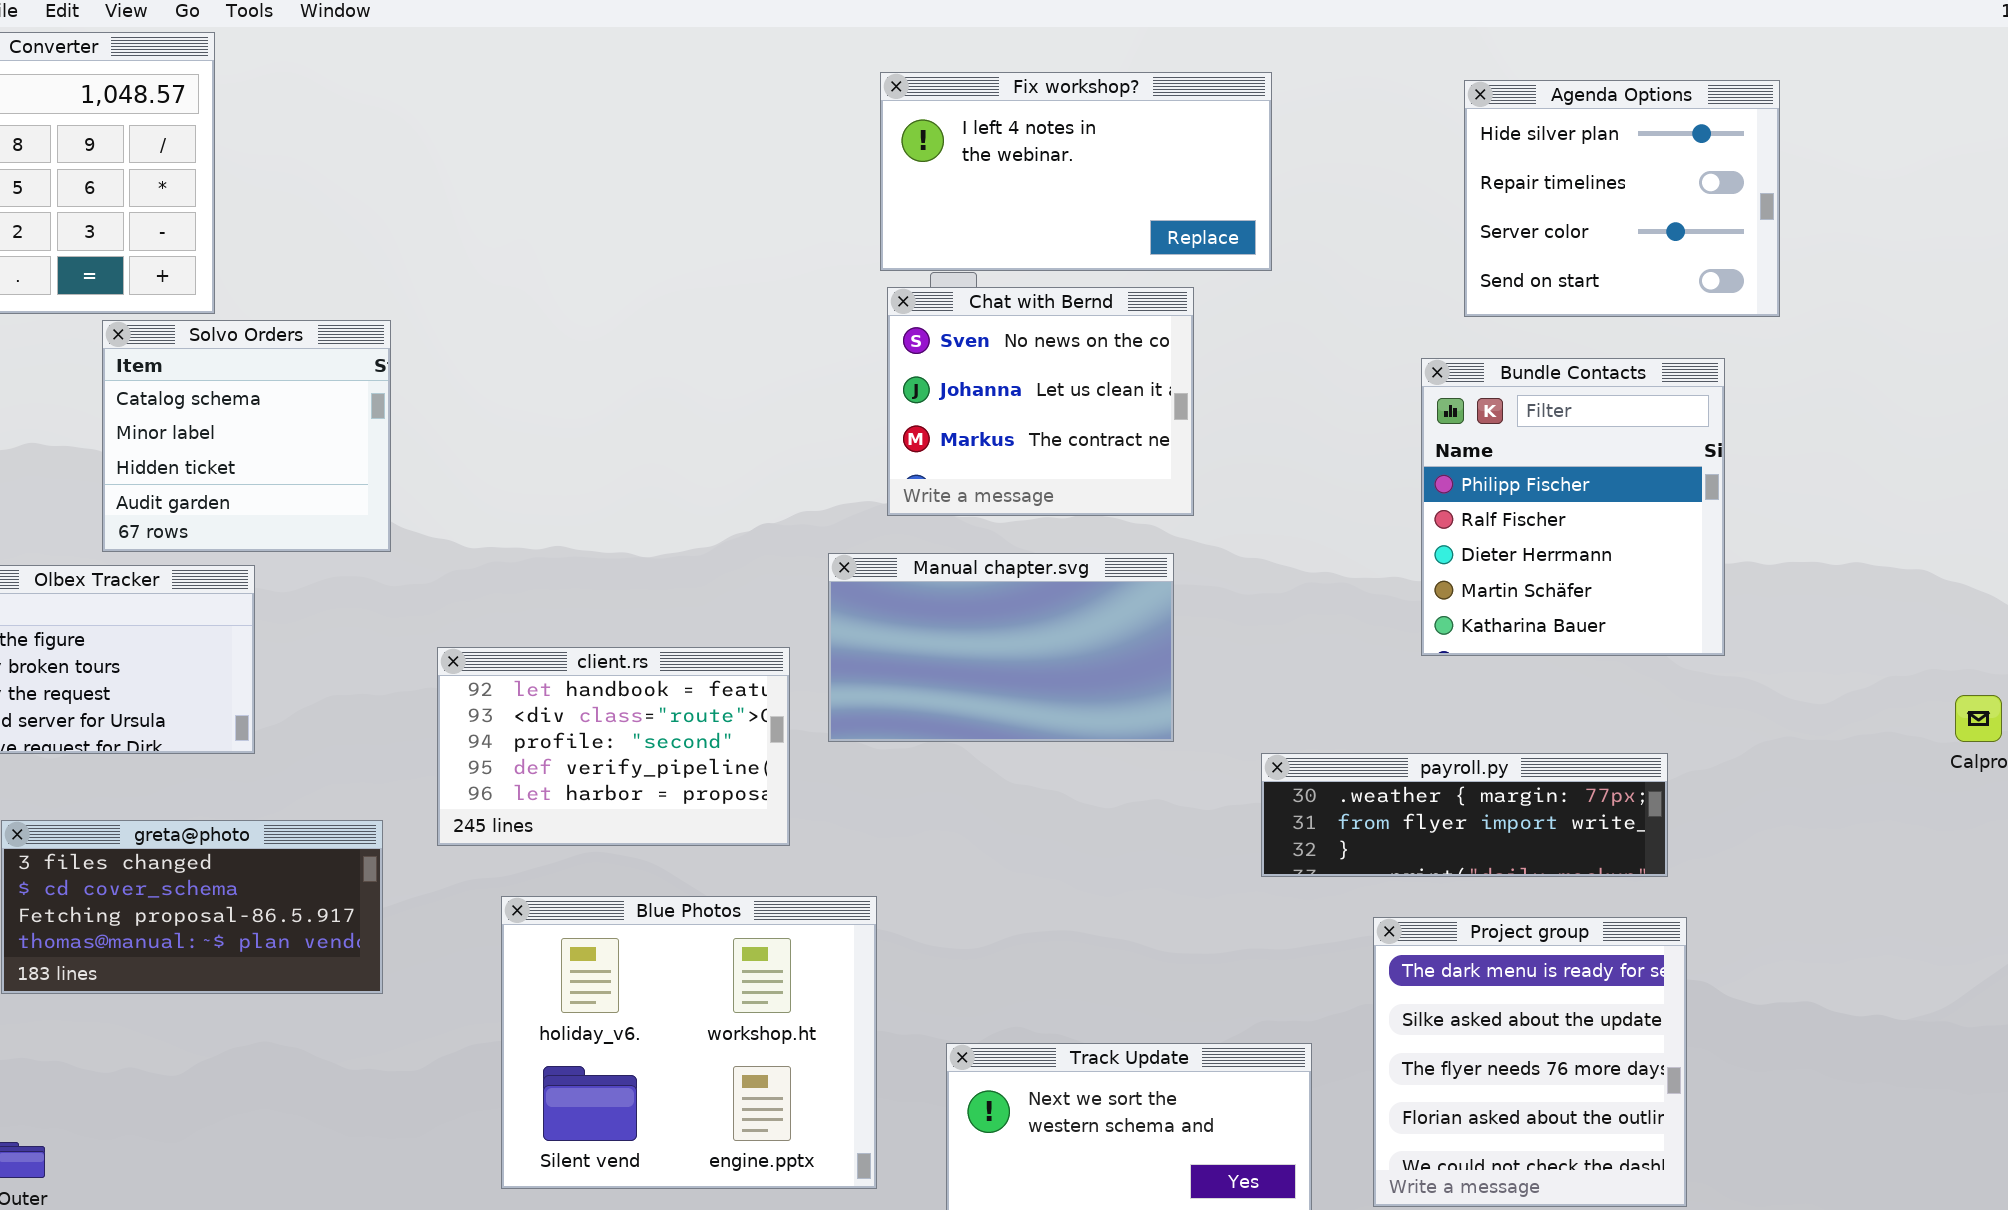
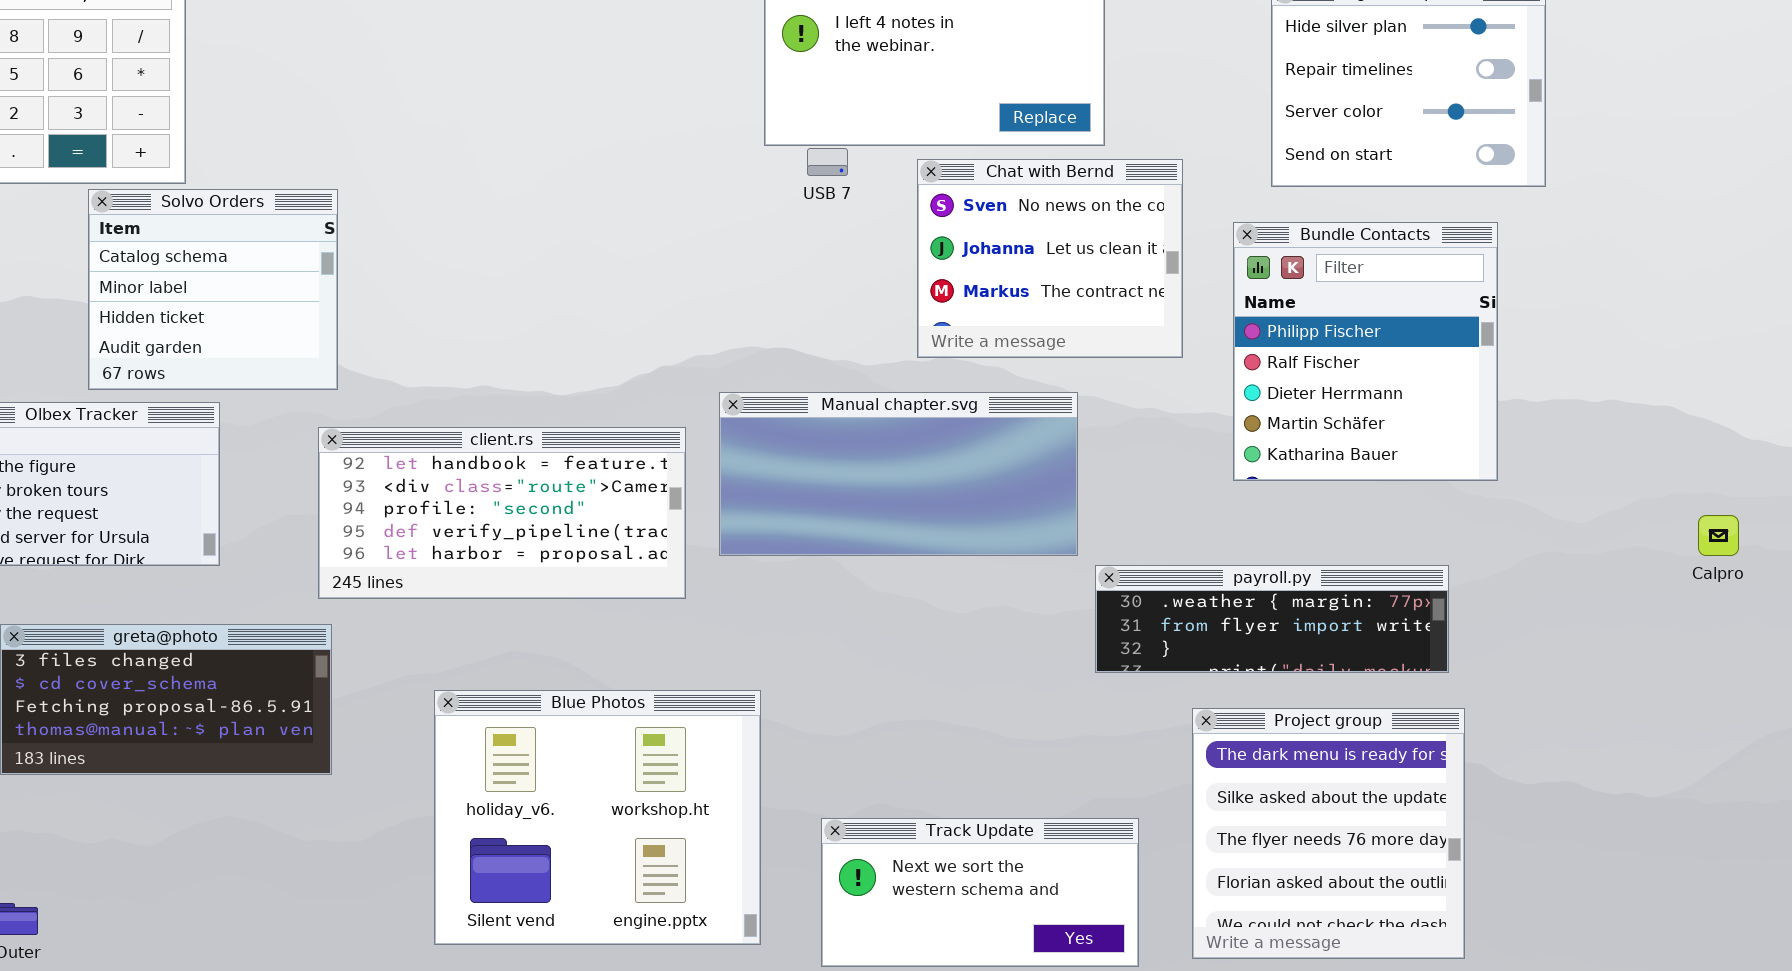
Chat with Bernd: [887,287,1194,516] -> [917,159,1183,358], moved
Manual chapter.svg: [828,553,1174,742] -> [719,392,1078,556], resized
client.rs: [437,647,790,846] -> [318,427,686,599], moved, resized

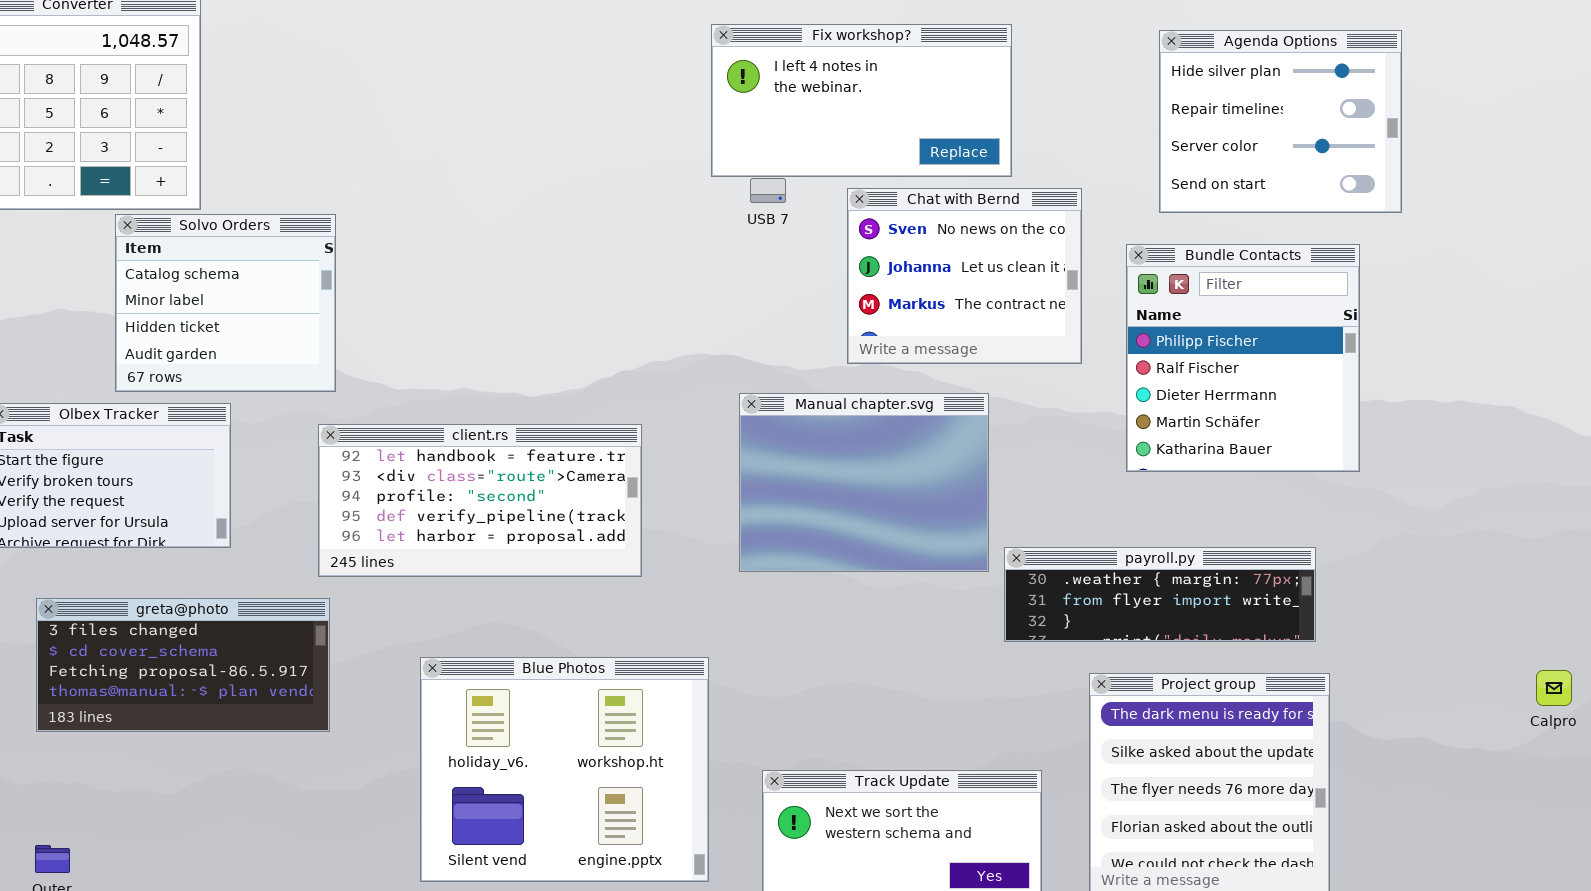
Manual chapter.svg: [719,392,1078,556] -> [739,393,989,572], resized
Calpro: [1698,515,1739,556] -> [1536,670,1572,706], moved

